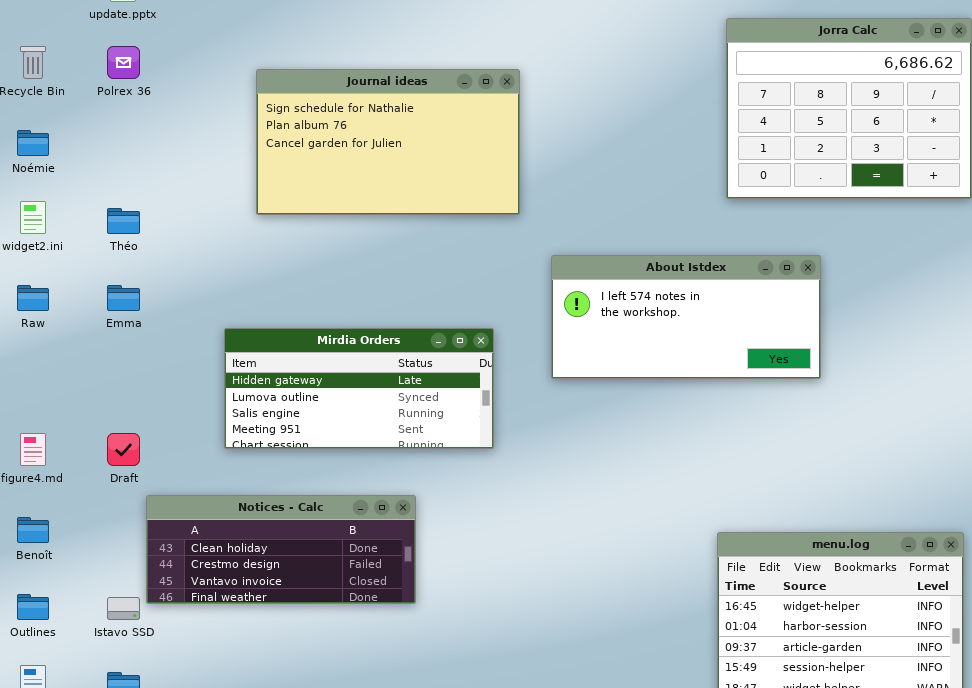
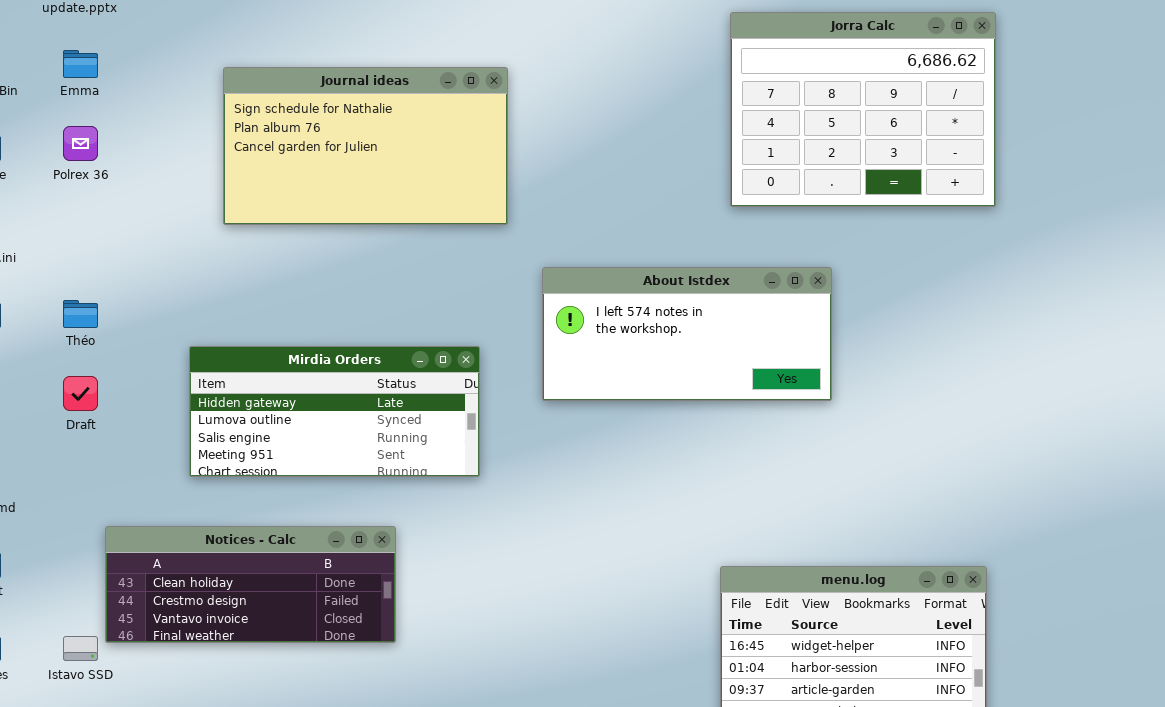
Polrex 36: [107,46,140,79] -> [63,126,98,161], moved
Théo: [107,208,140,234] -> [63,300,98,328], moved
Emma: [107,285,140,311] -> [63,50,98,78], moved
Draft: [107,433,140,466] -> [63,376,98,411], moved

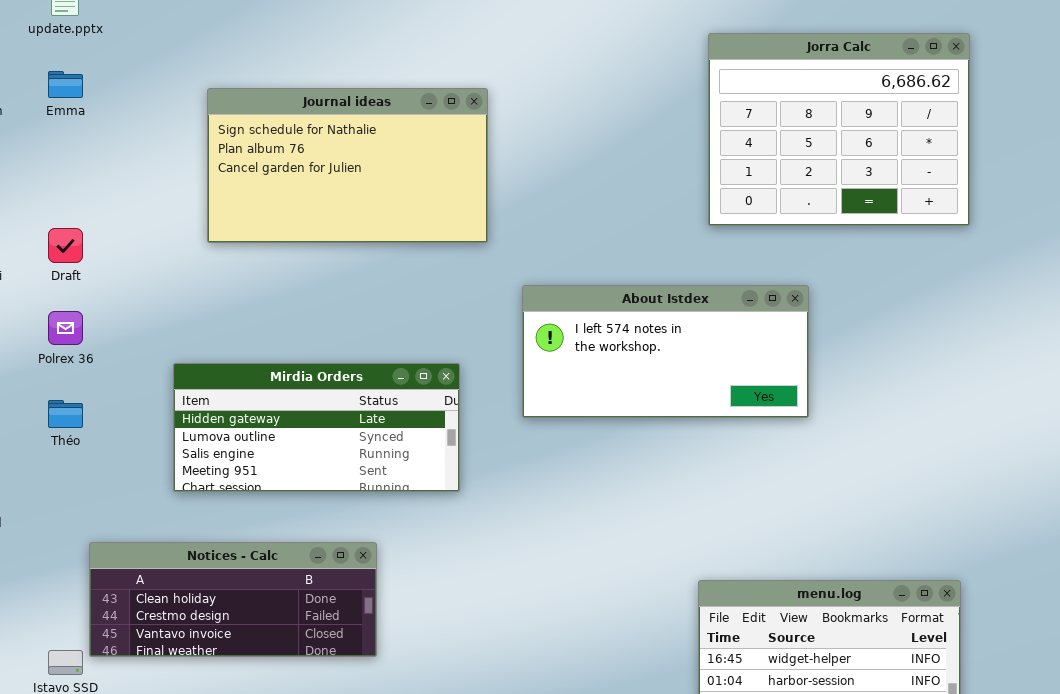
Polrex 36: [63,126,98,161] -> [48,311,83,345], moved
Théo: [63,300,98,328] -> [48,400,83,428], moved
Draft: [63,376,98,411] -> [48,228,83,263], moved

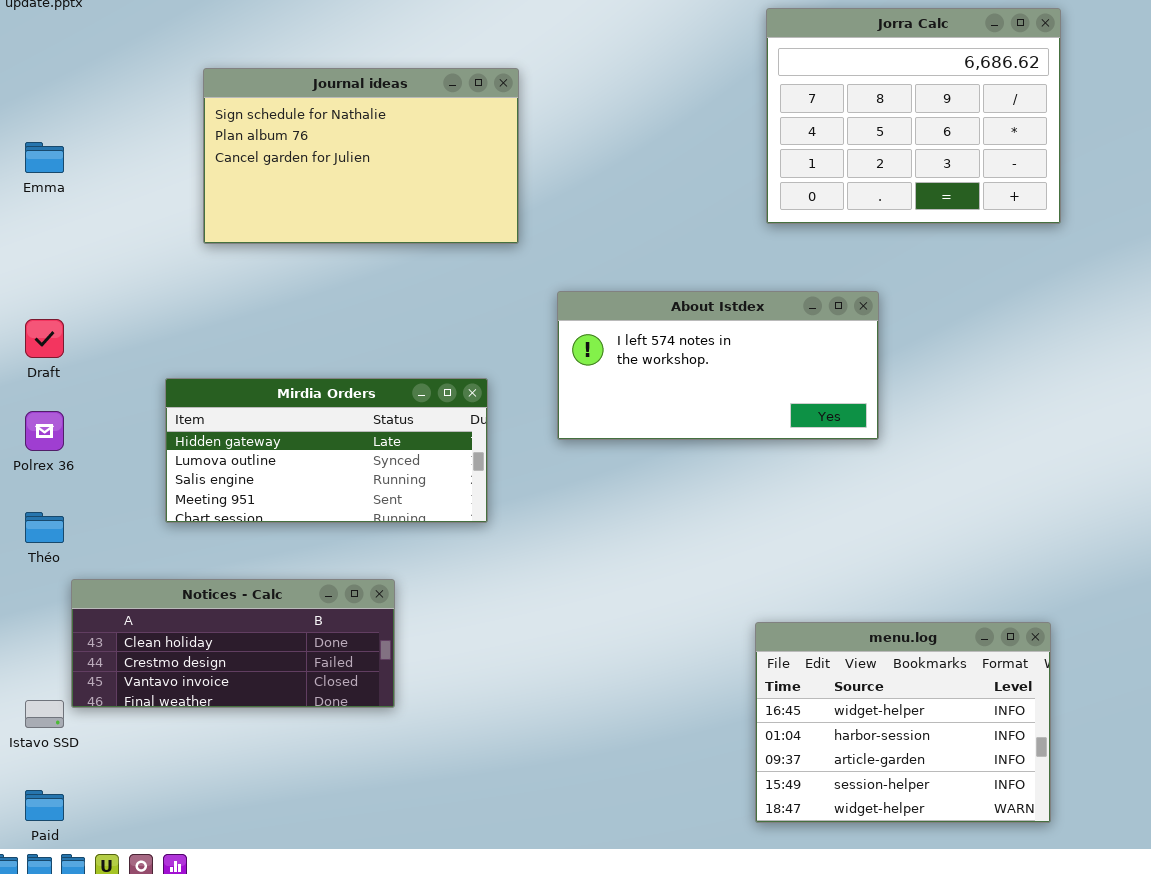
Emma: [48,71,83,98] -> [25,142,64,173], moved
Draft: [48,228,83,263] -> [25,319,64,358], moved
Polrex 36: [48,311,83,345] -> [25,411,64,451], moved
Théo: [48,400,83,428] -> [25,512,64,543], moved

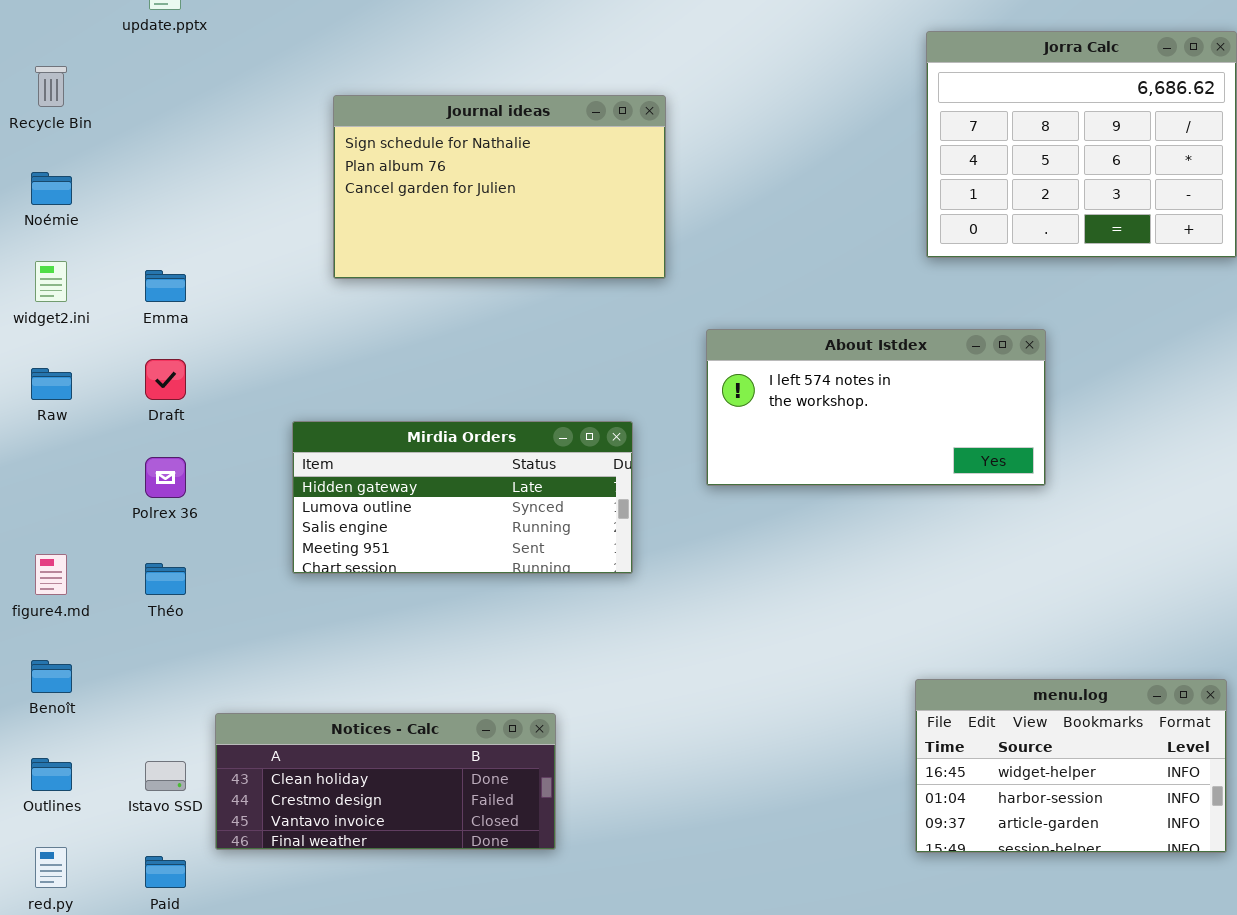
Emma: [25,142,64,173] -> [145,270,186,302], moved
Notices - Calc: [71,579,395,708] -> [215,713,556,850], moved
menu.log: [755,622,1051,823] -> [915,679,1227,853], resized

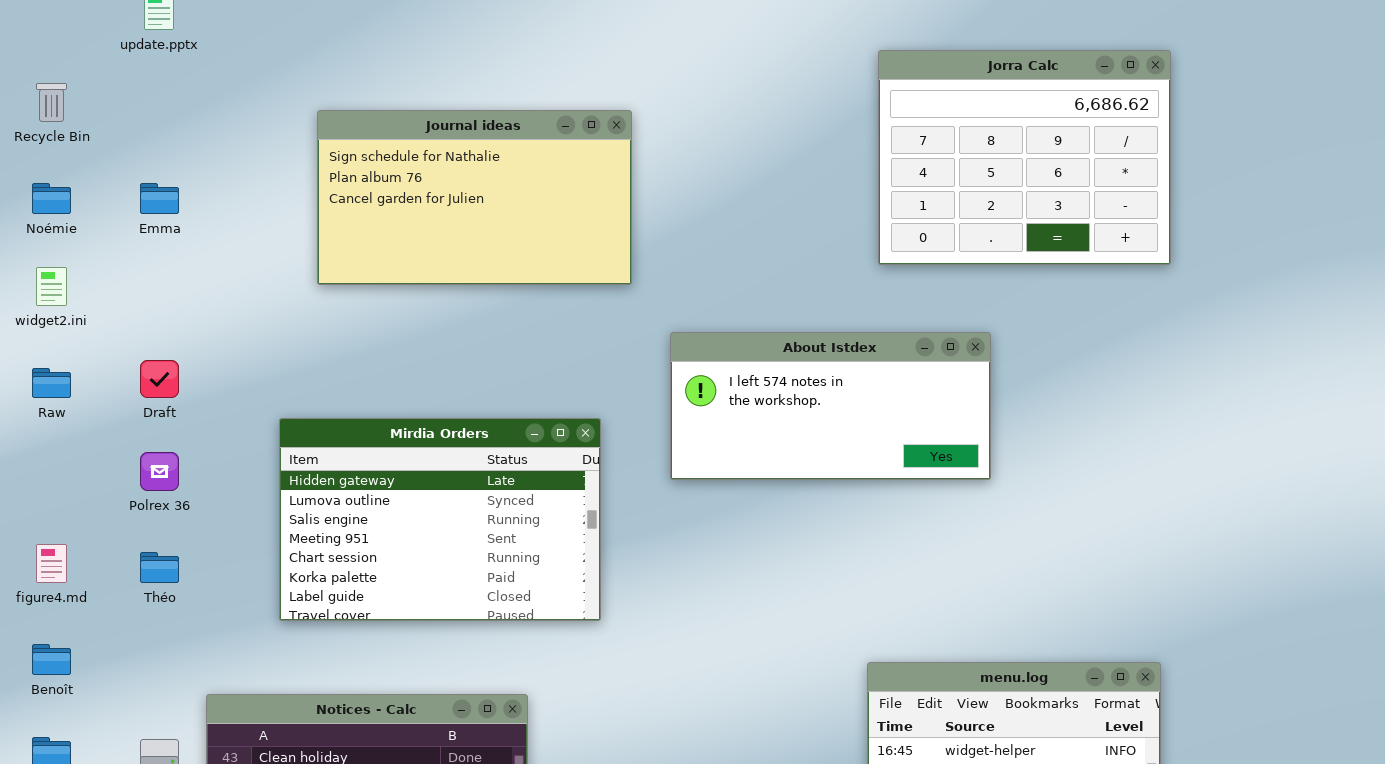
Emma: [145,270,186,302] -> [140,183,179,214], moved
Mirdia Orders: [292,421,633,574] -> [279,418,601,621], resized

